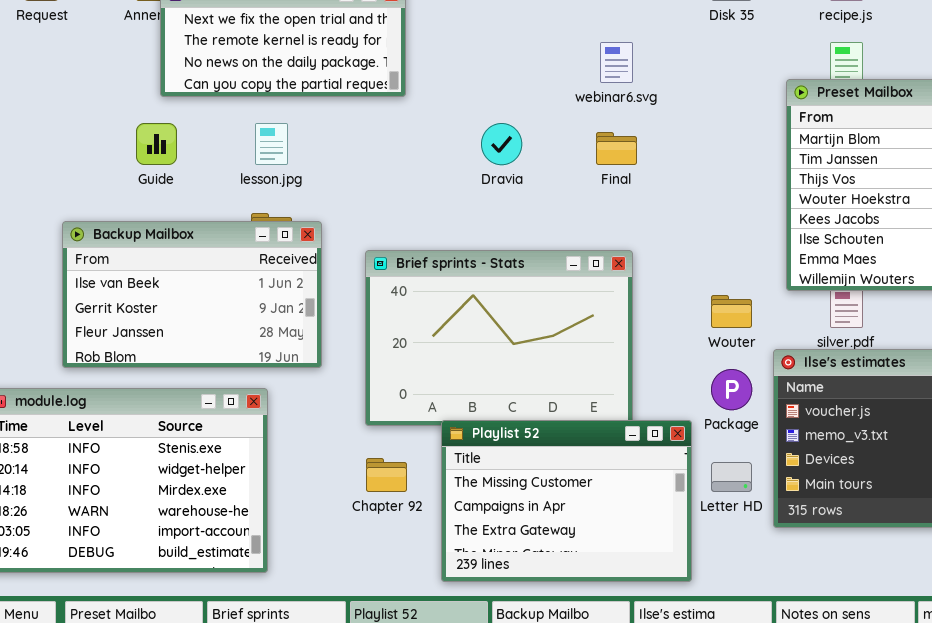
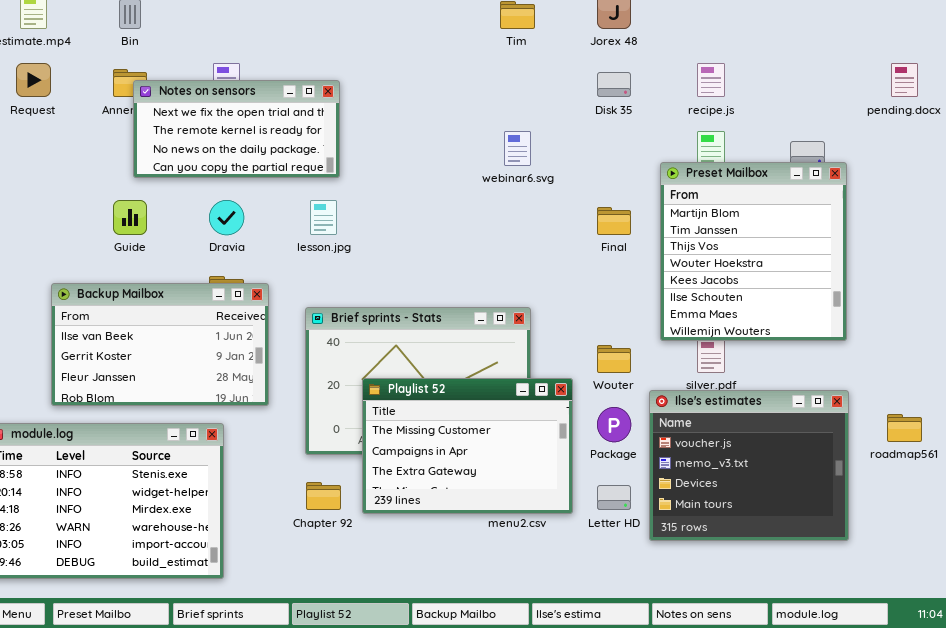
lesson.jpg: [255,123,288,165] -> [310,200,337,235], moved
Dravia: [481,123,522,165] -> [209,200,244,235], moved
Final: [596,132,637,165] -> [597,207,631,235], moved
Playlist 52: [441,420,692,582] -> [362,378,573,514], moved

